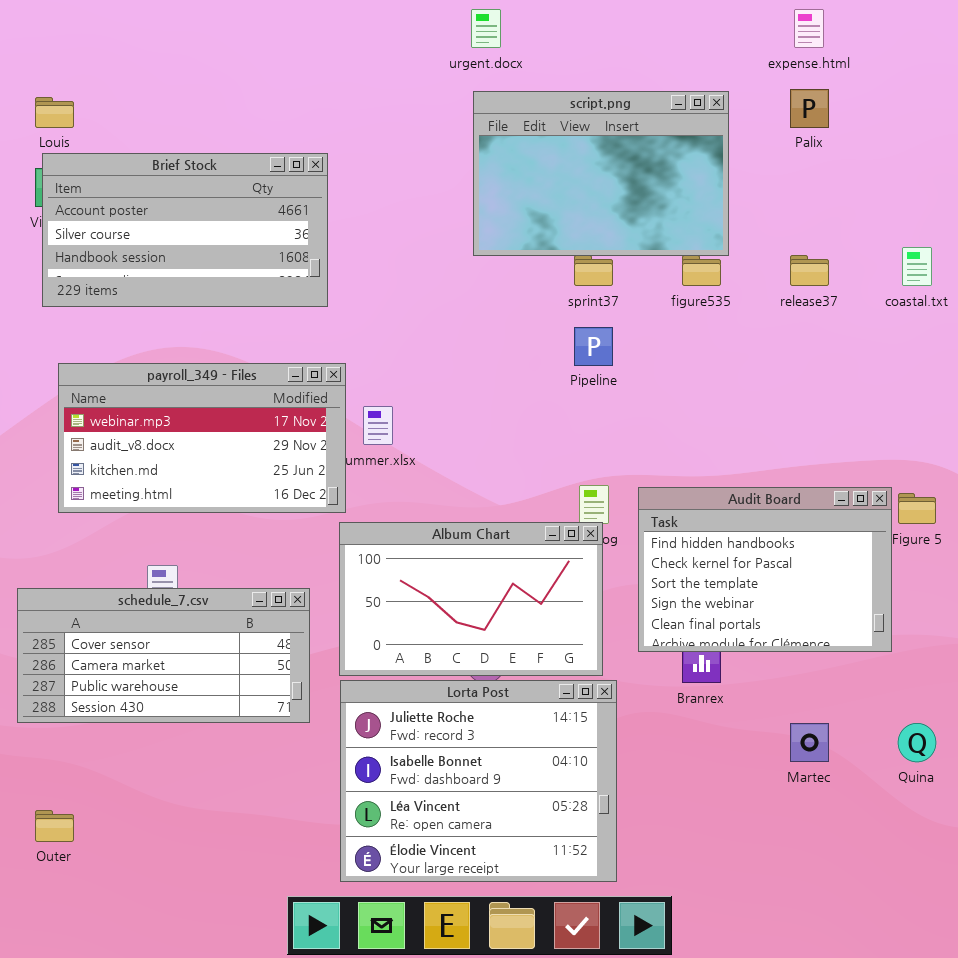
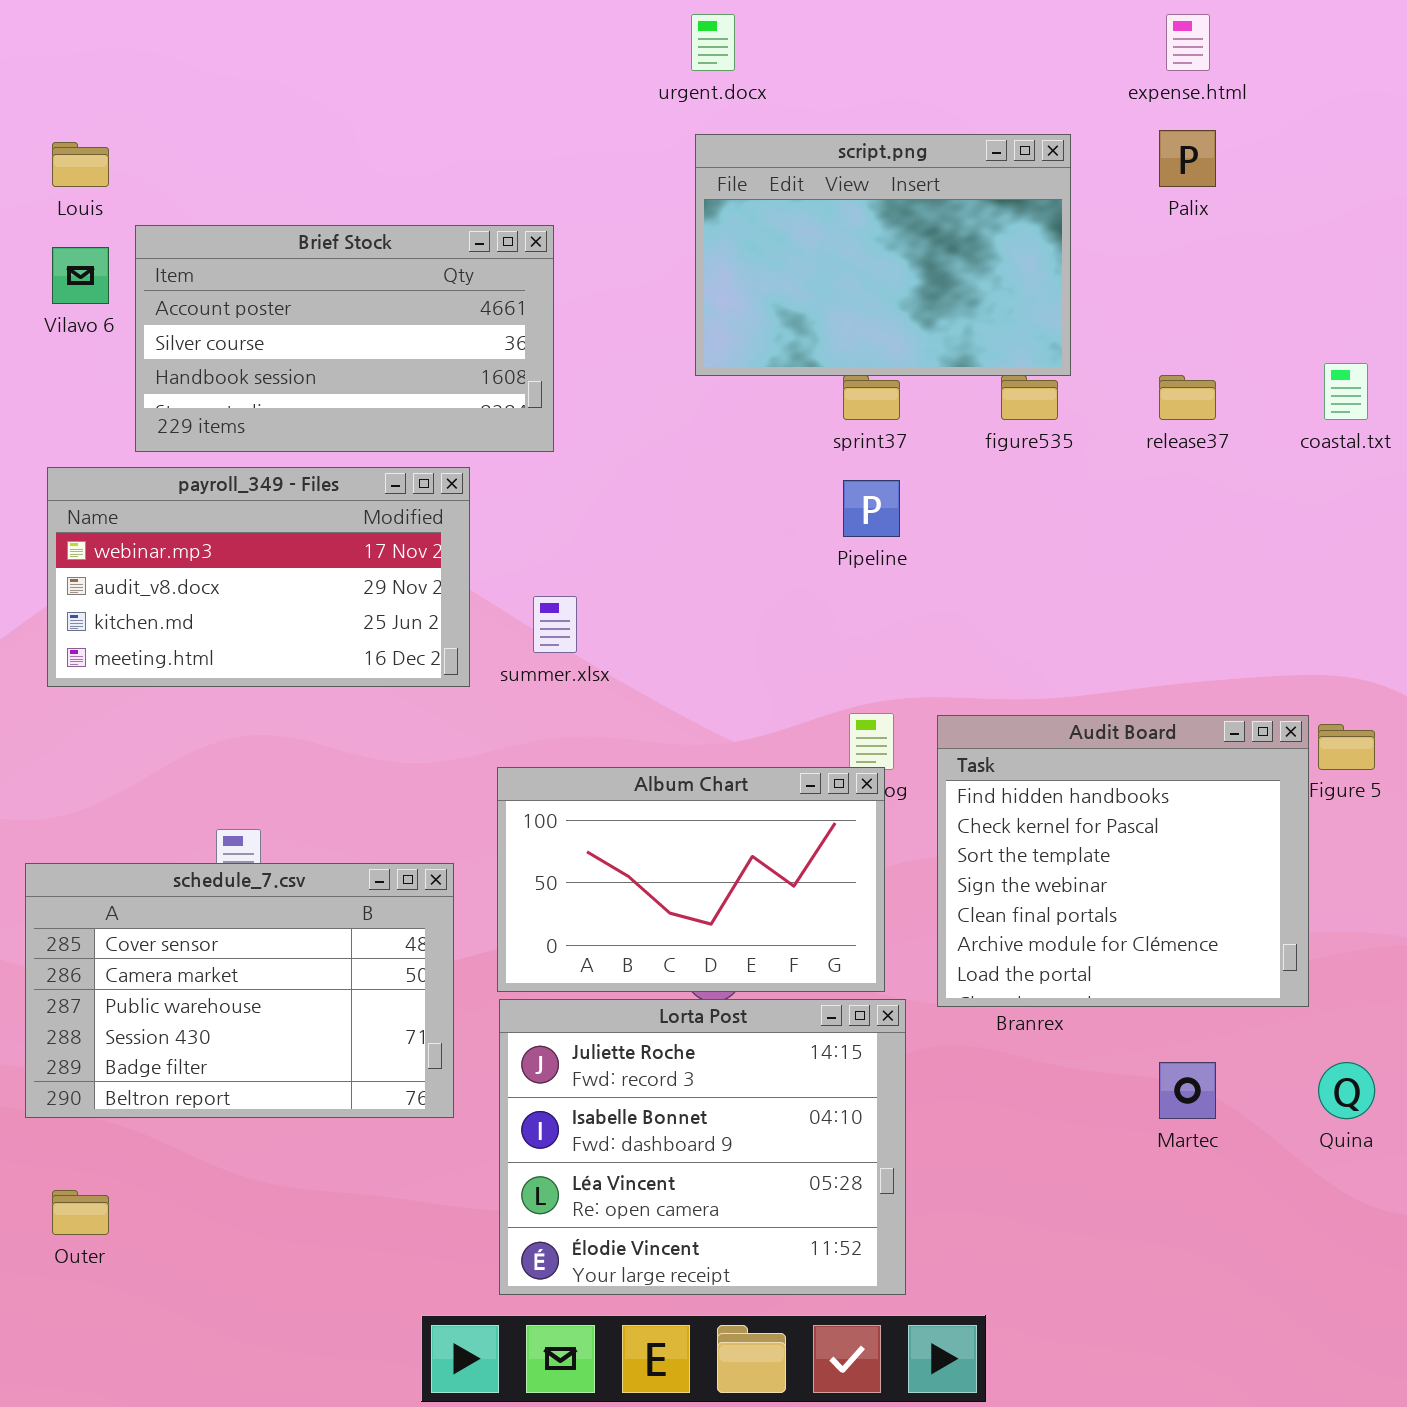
Brief Stock: [42,153,328,307] -> [135,225,554,452], moved
payroll_349 - Files: [58,363,346,513] -> [47,467,470,687], moved
Audit Board: [638,487,892,652] -> [937,715,1309,1007], resized
schedule_7.csv: [17,588,310,723] -> [25,863,454,1118], resized

